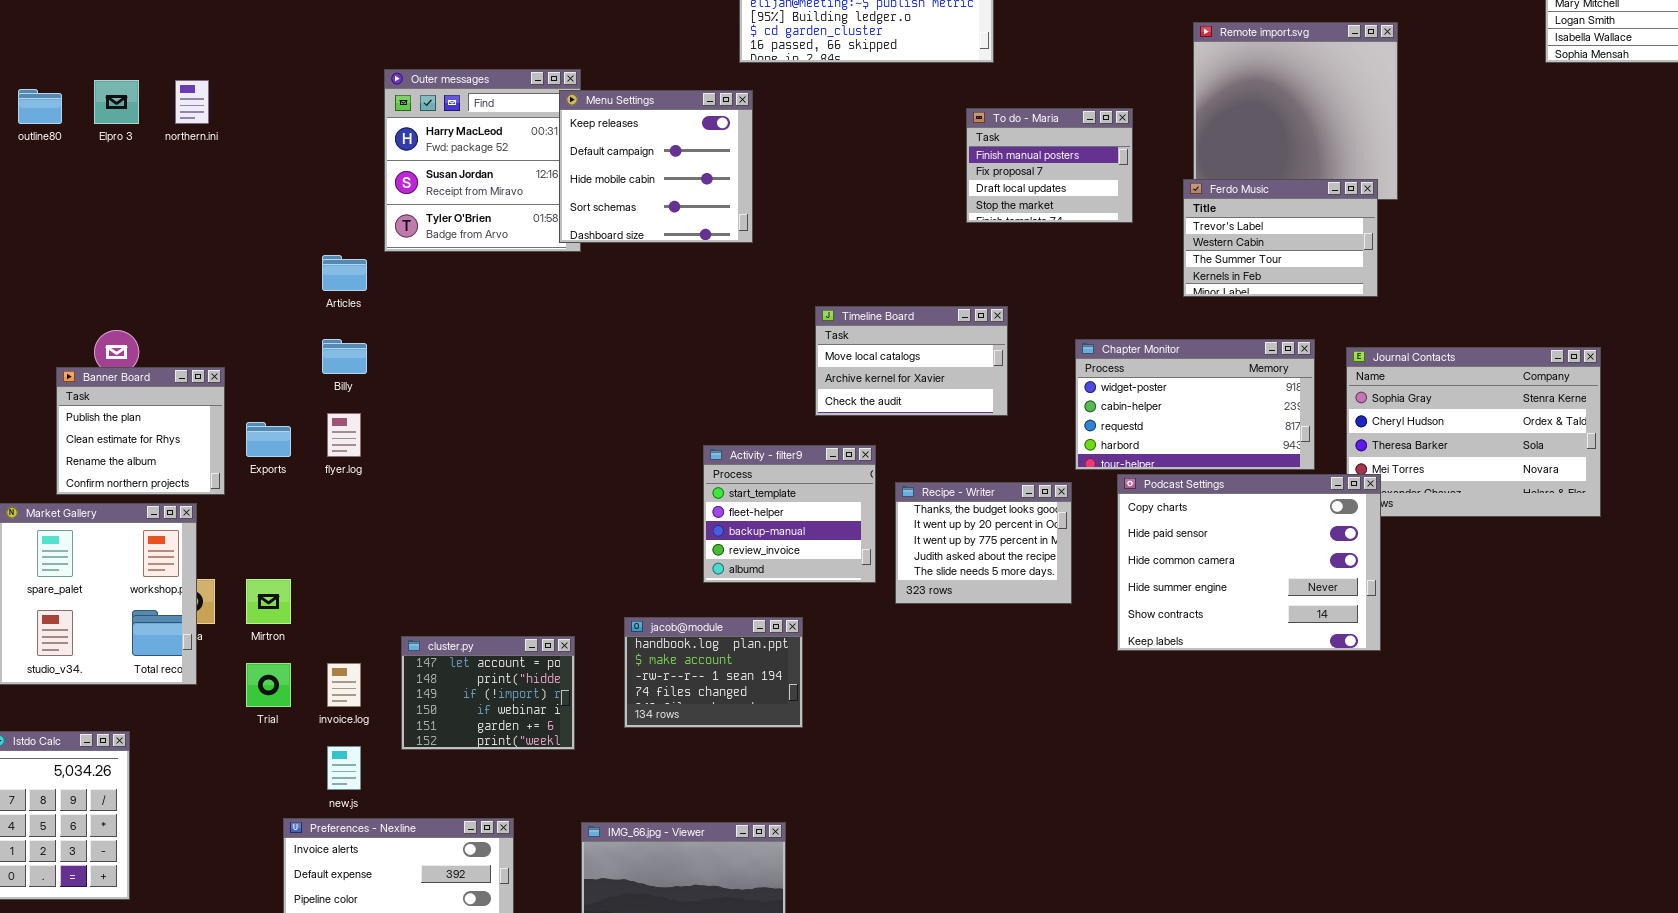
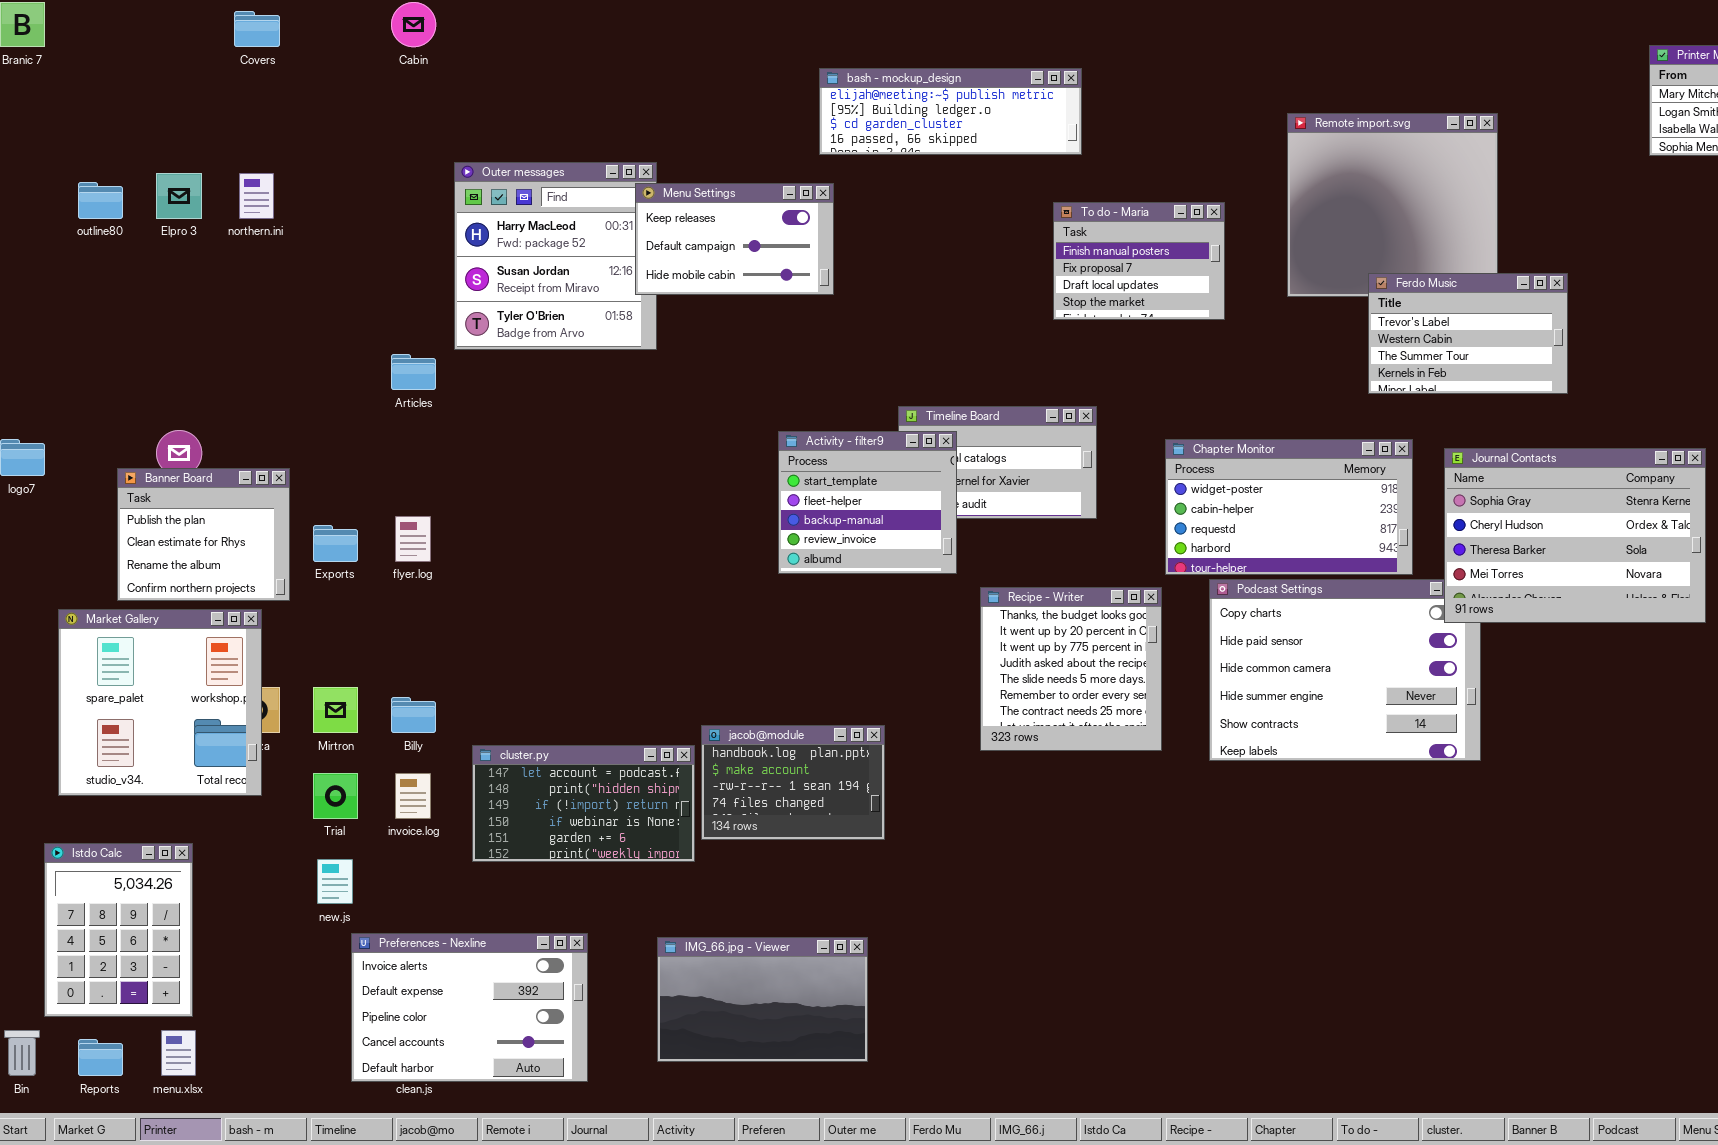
Menu Settings: [559,90,753,243] -> [635,183,834,295], resized
Ferdo Music: [1183,179,1378,297] -> [1368,273,1568,394], moved
Billy: [322,339,367,374] -> [391,697,436,733], moved
Journal Contacts: [1346,347,1601,517] -> [1444,448,1706,623], raised
Activity - filter9: [703,445,876,583] -> [778,431,957,574], moved
Recipe - Writer: [895,482,1072,604] -> [980,587,1162,751], resized
cluster.py: [401,636,575,750] -> [472,745,695,862], resized
new.js: [327,746,361,790] -> [317,859,353,904], moved

